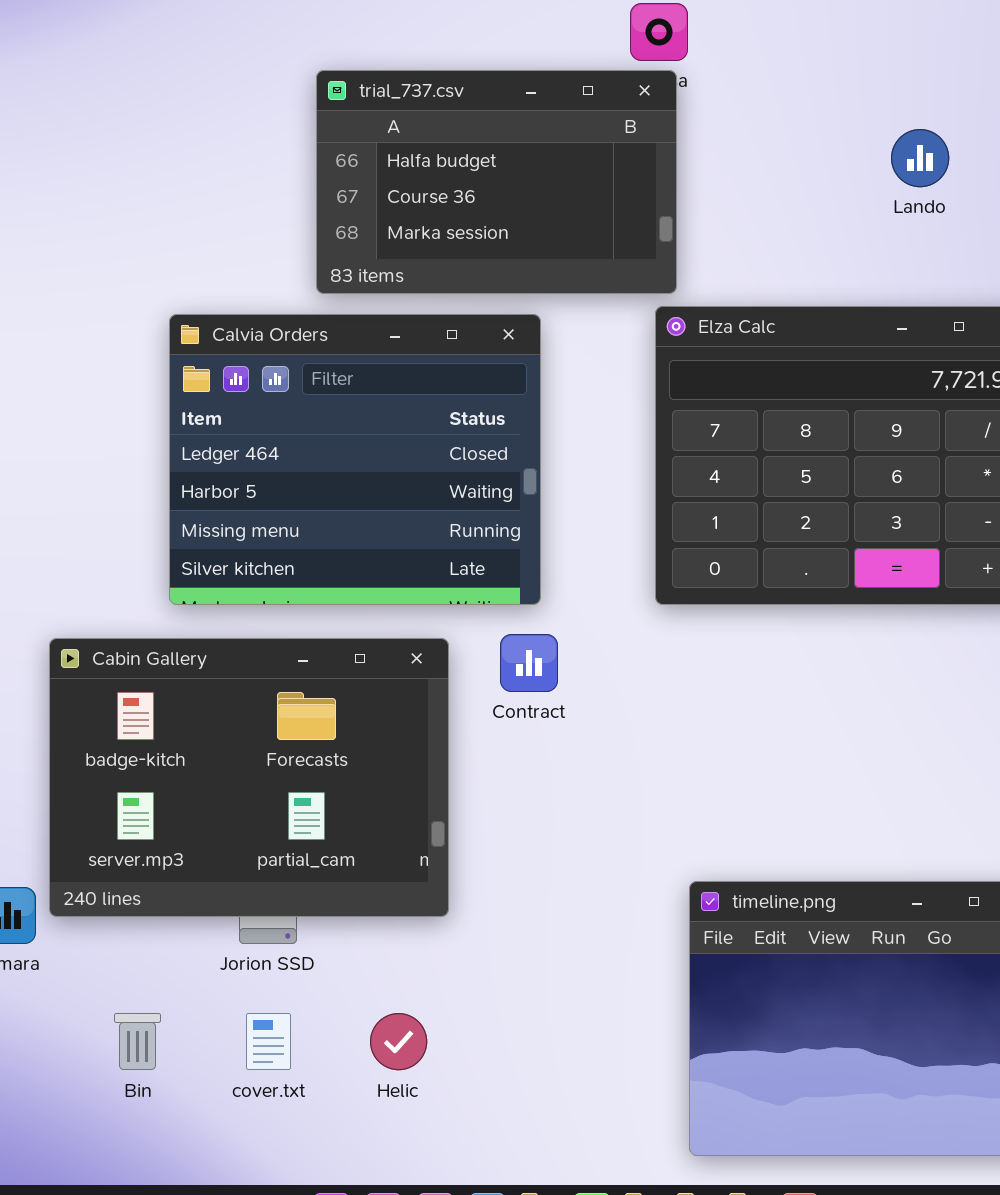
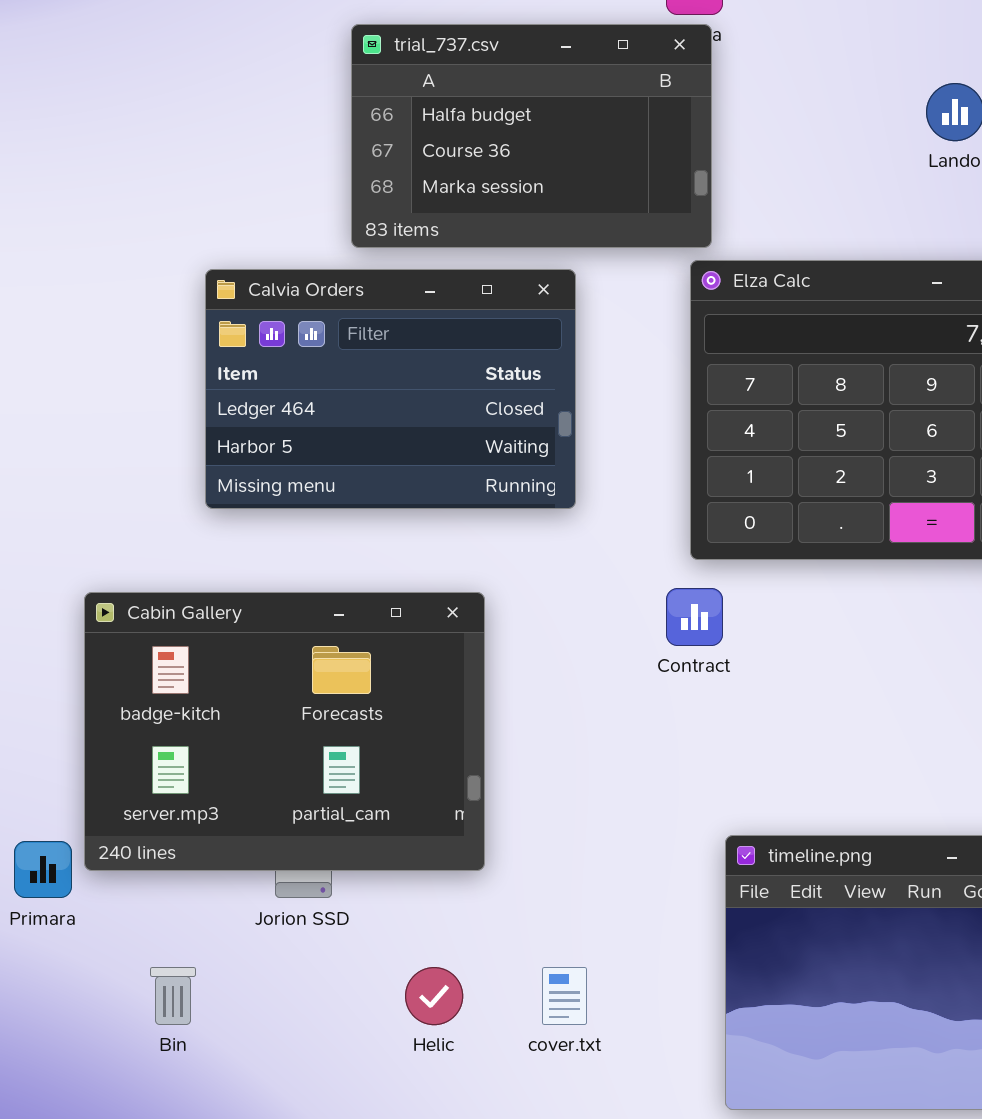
Calvia Orders: [169,314,541,605] -> [205,269,576,509], resized
Contract: [500,634,558,692] -> [666,588,723,646], moved
cover.txt: [246,1013,291,1070] -> [542,967,587,1025], moved

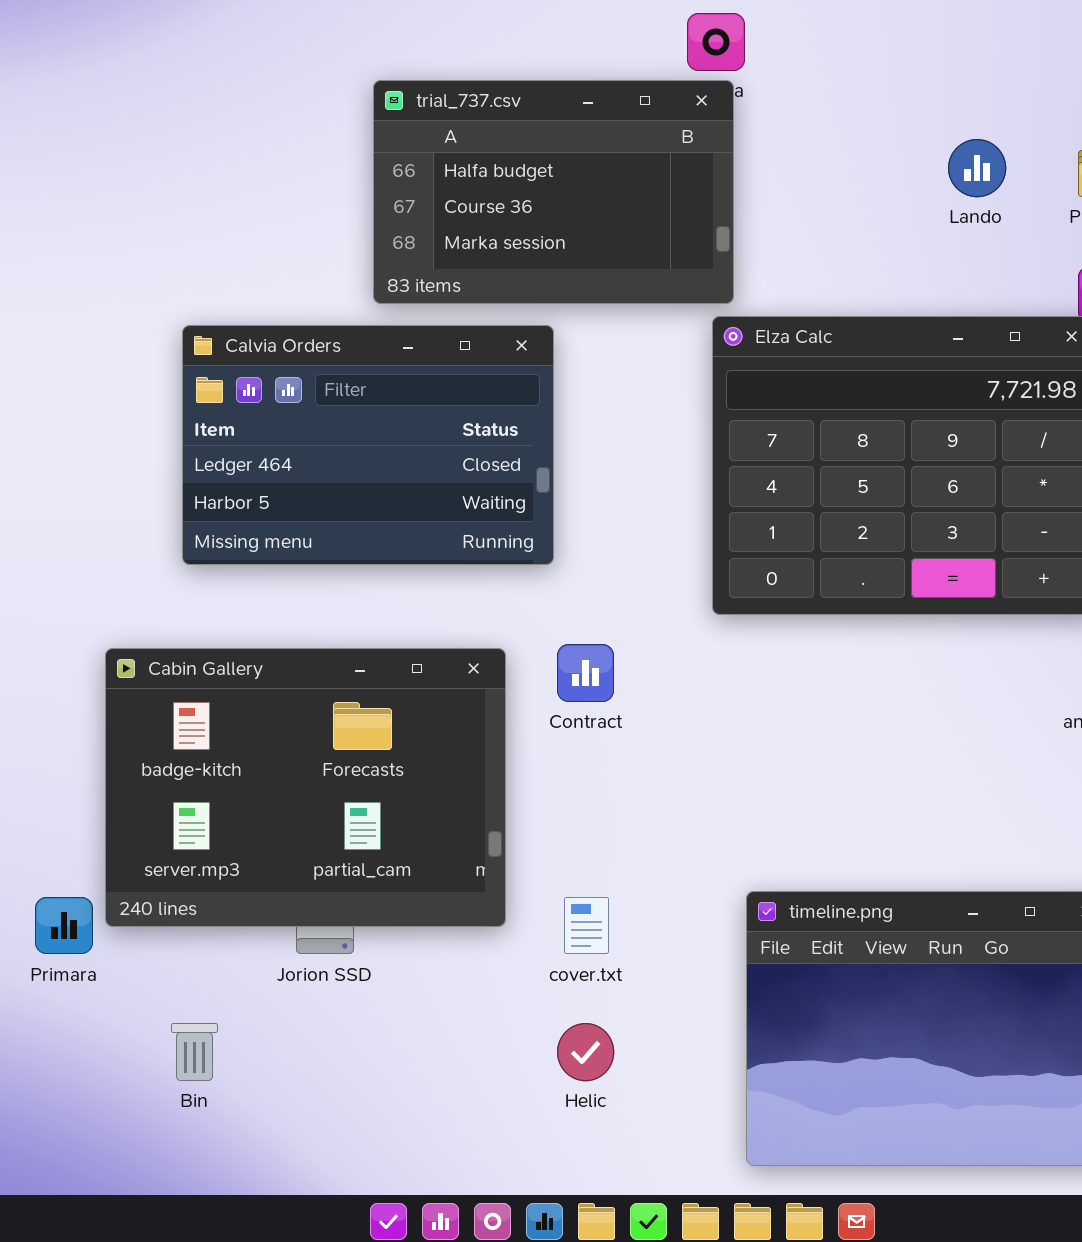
Calvia Orders: [205,269,576,509] -> [182,325,554,565], moved
Contract: [666,588,723,646] -> [557,644,614,702], moved
Helic: [405,967,463,1025] -> [557,1023,614,1081], moved
cover.txt: [542,967,587,1025] -> [564,897,609,954], moved

